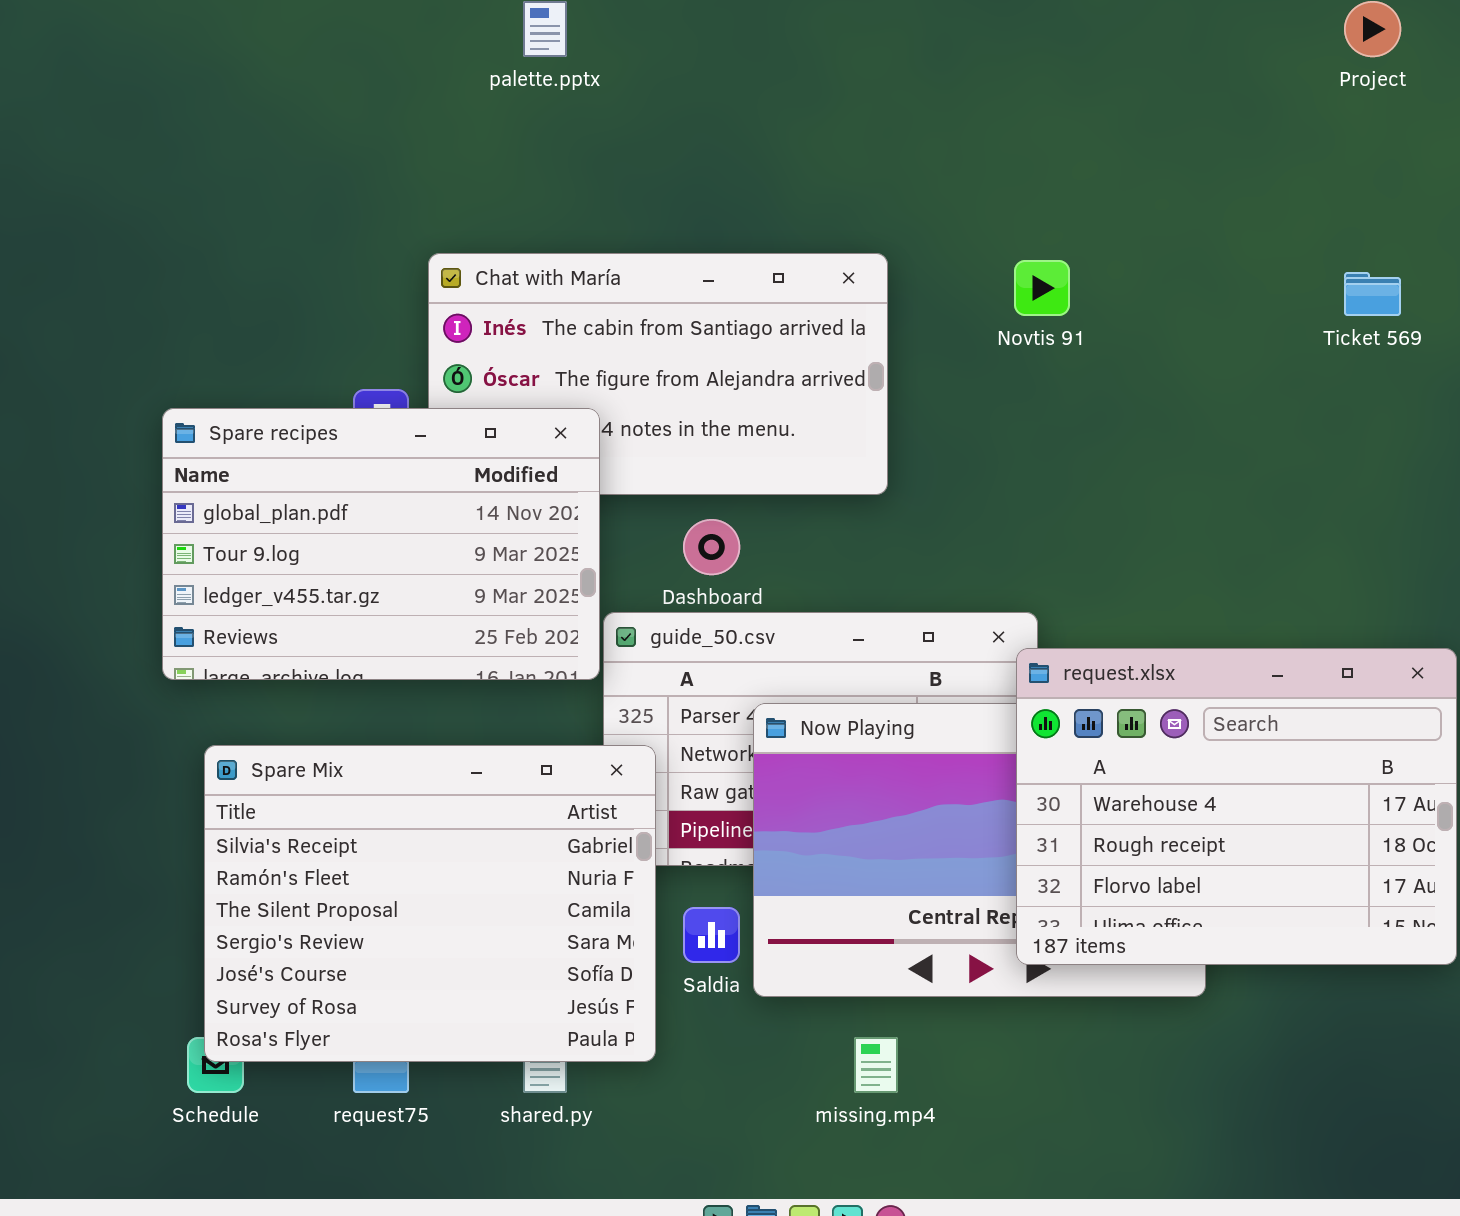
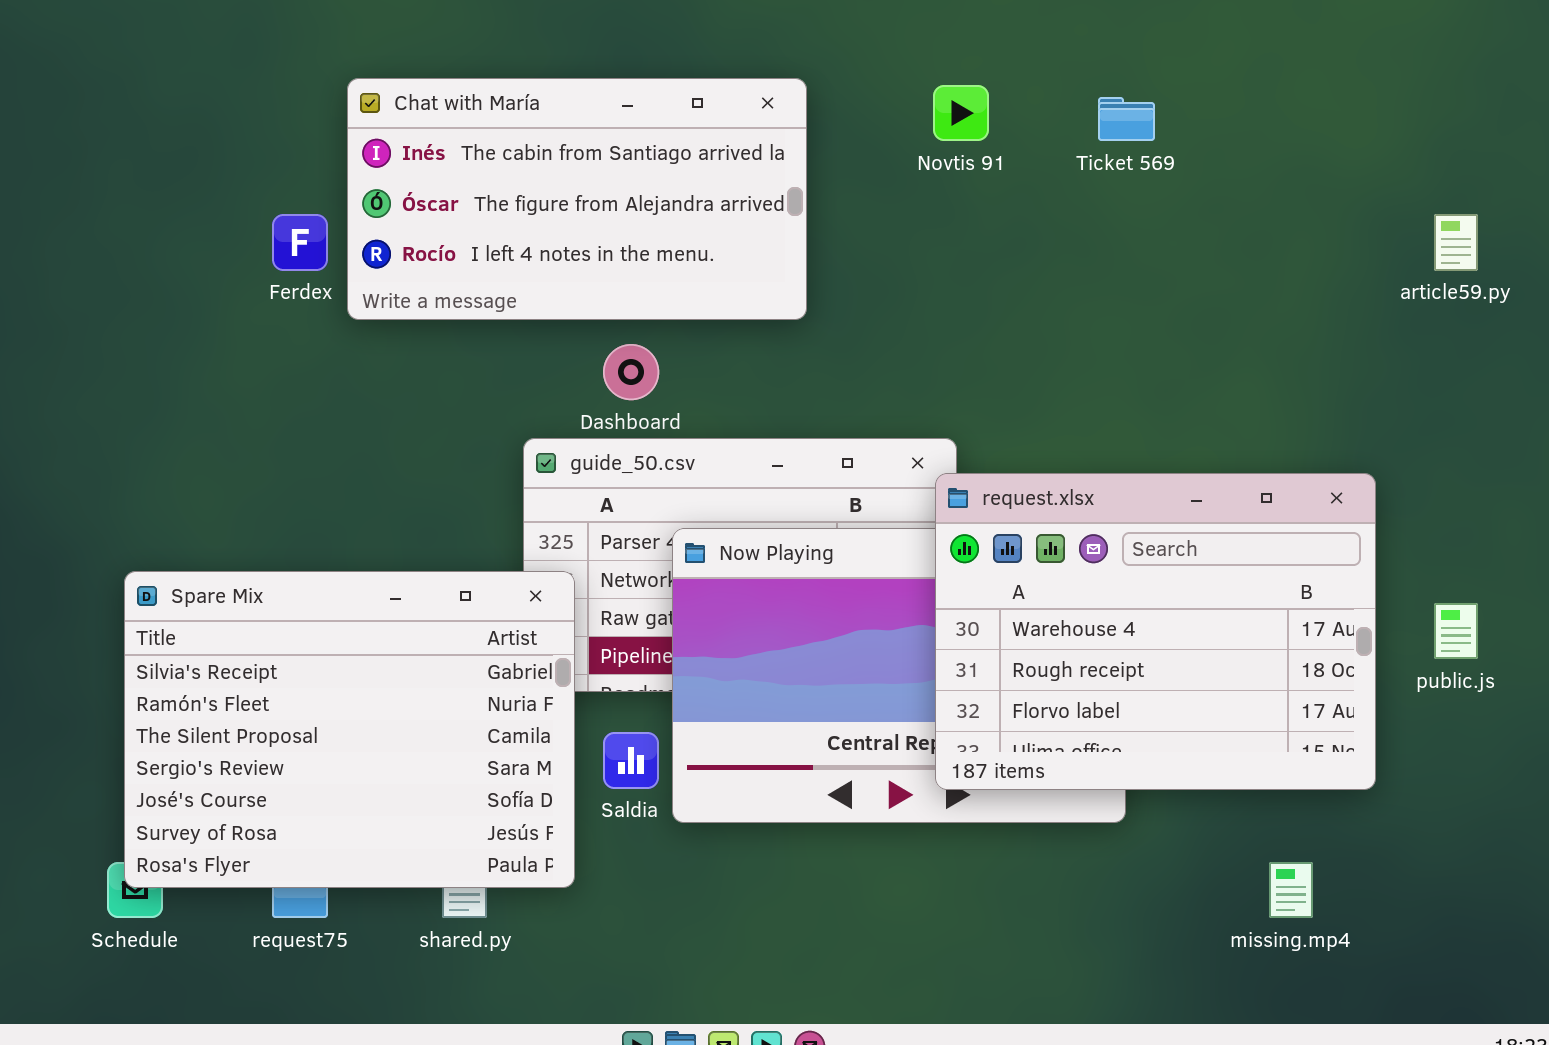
Ticket 569: [1344,272,1401,316] -> [1098,97,1155,141], moved
Spare recipes: [162,408,600,680] -> none, closed
missing.mp4: [854,1037,898,1093] -> [1269,862,1313,918], moved

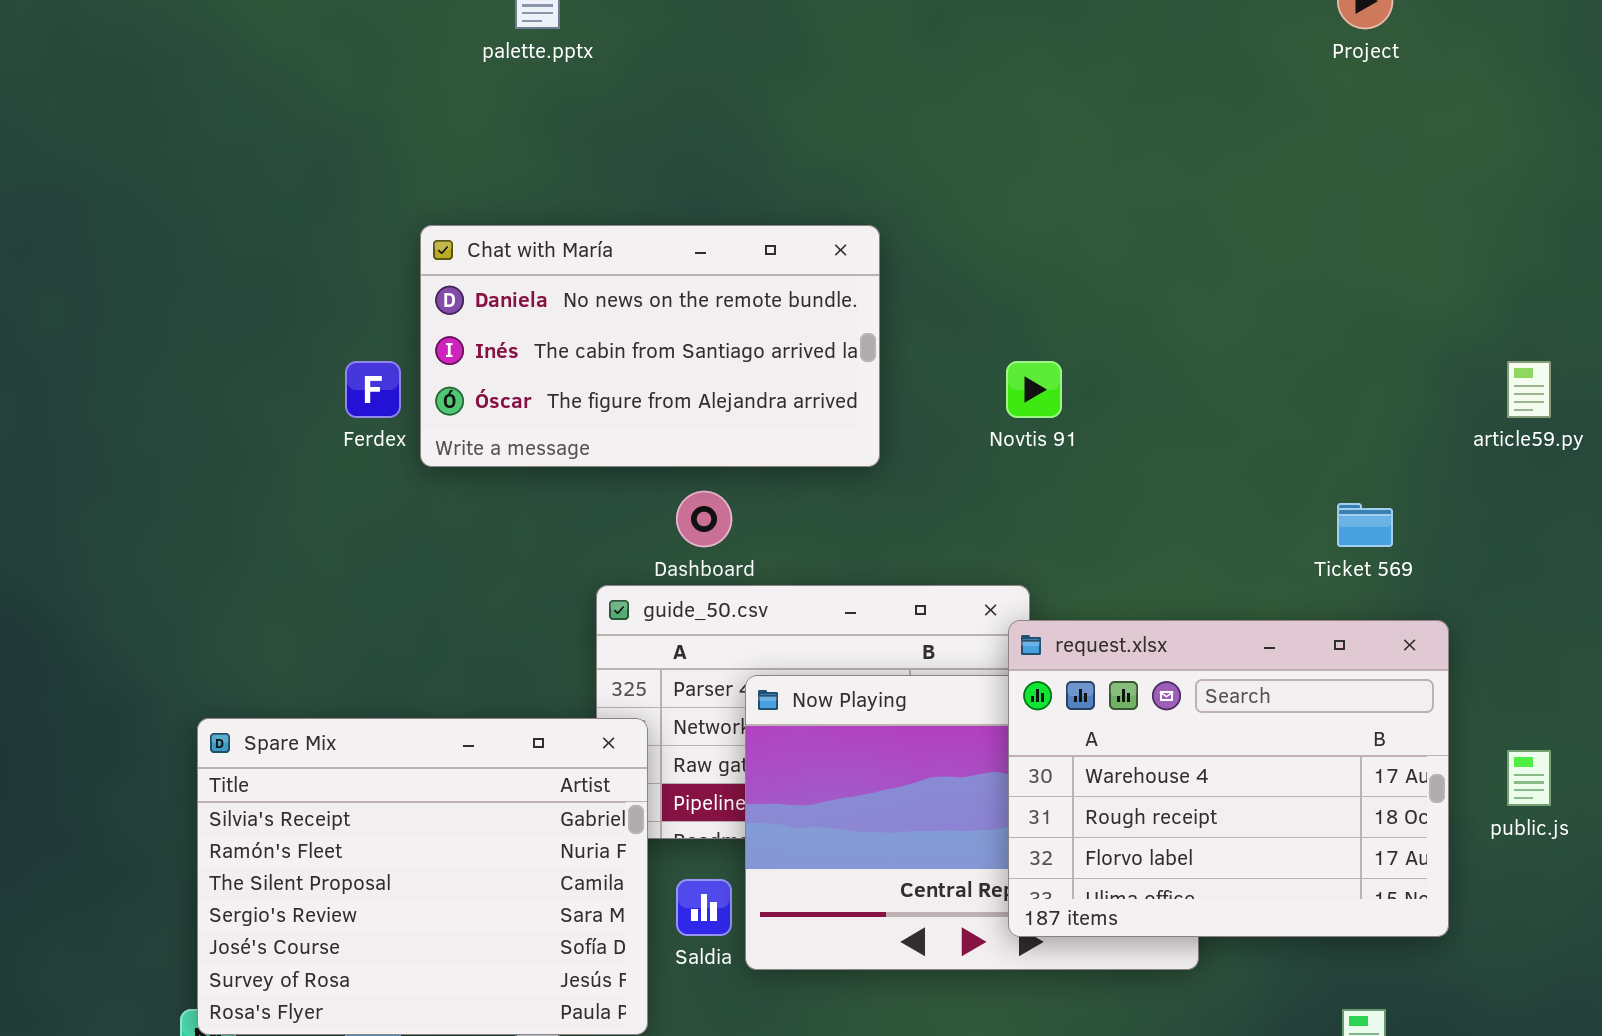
Chat with María: [347,78,807,320] -> [420,225,880,467], scrolled up 1 row
Novtis 91: [933,85,989,141] -> [1006,361,1062,418], moved
Ticket 569: [1098,97,1155,141] -> [1337,503,1393,547], moved

